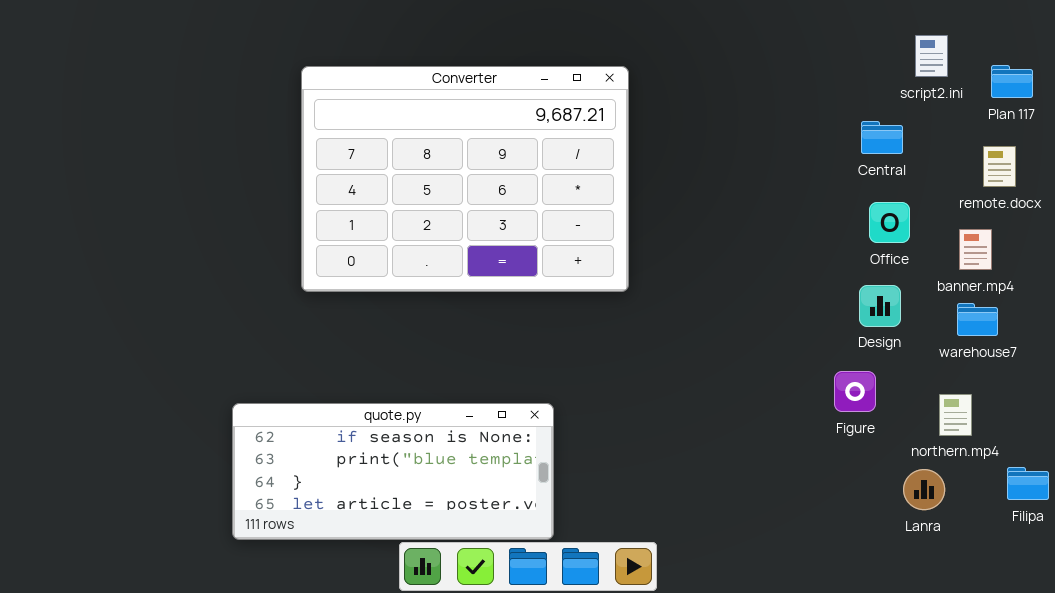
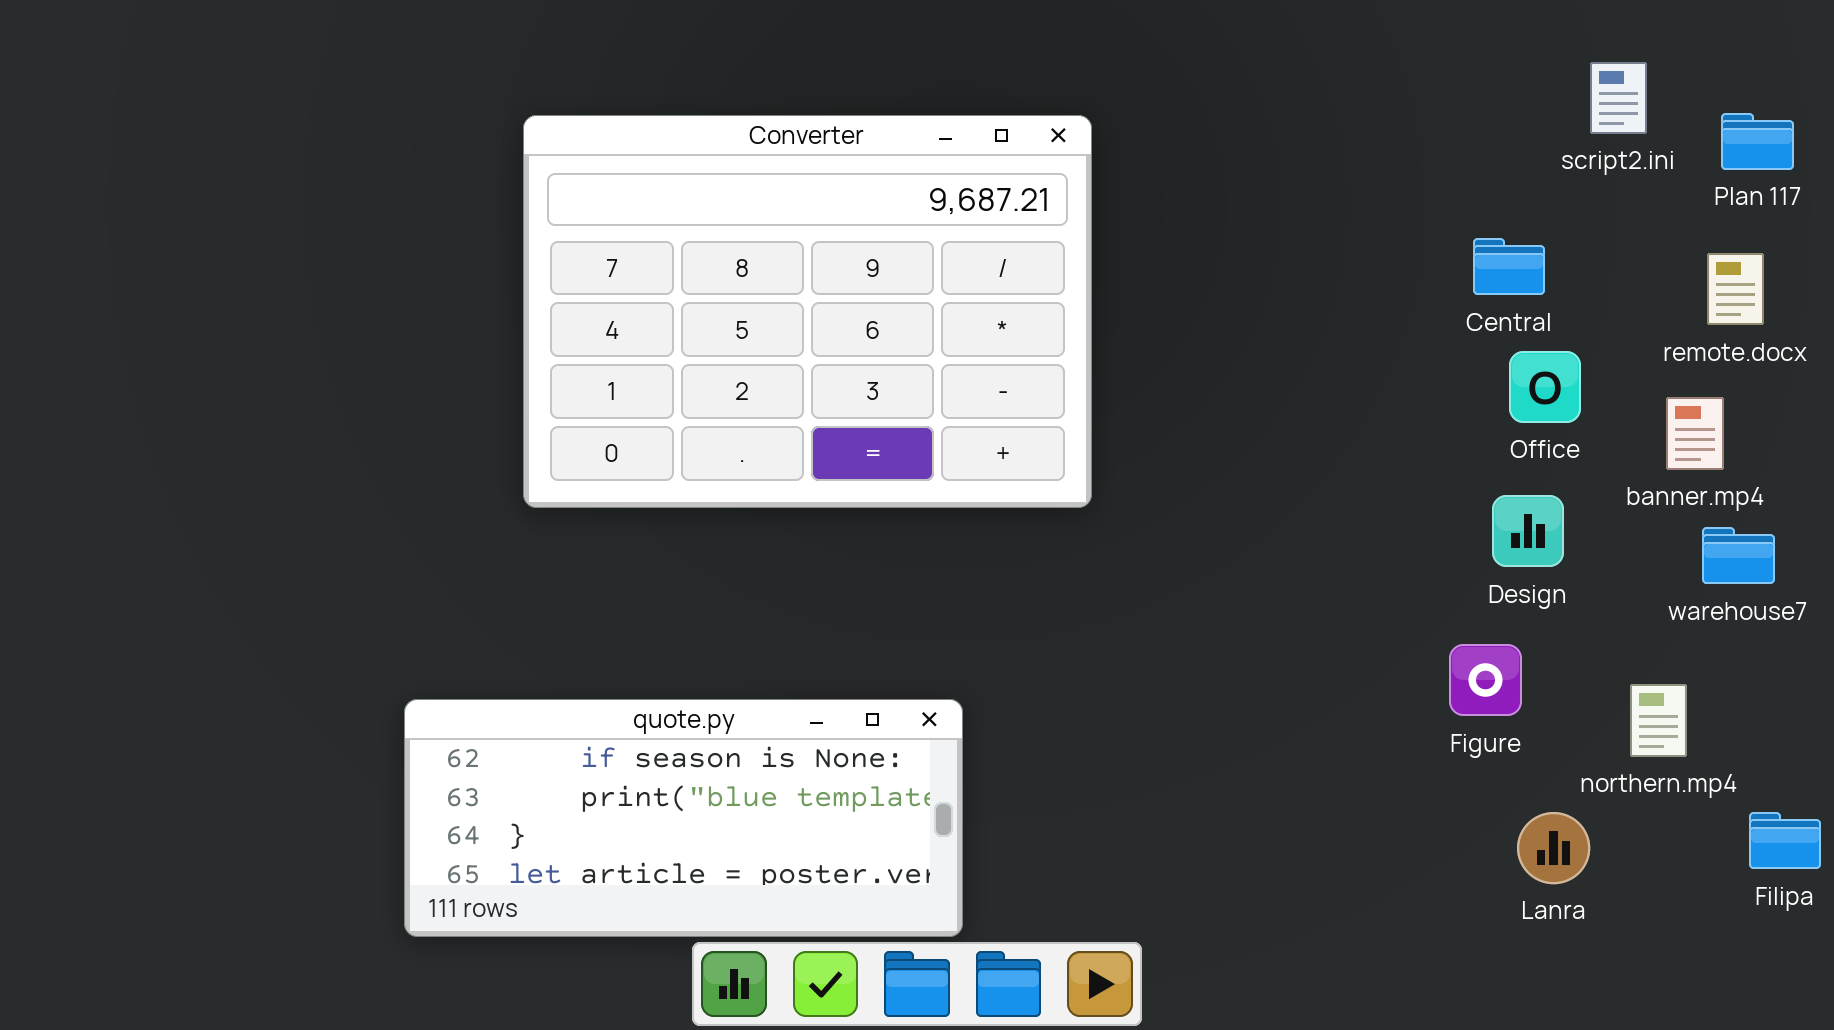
Central: [861,121,903,154] -> [1473,238,1545,295], moved
warehouse7: [957,303,998,336] -> [1702,527,1775,584], moved
Lanra: [903,469,945,510] -> [1517,812,1590,884], moved

